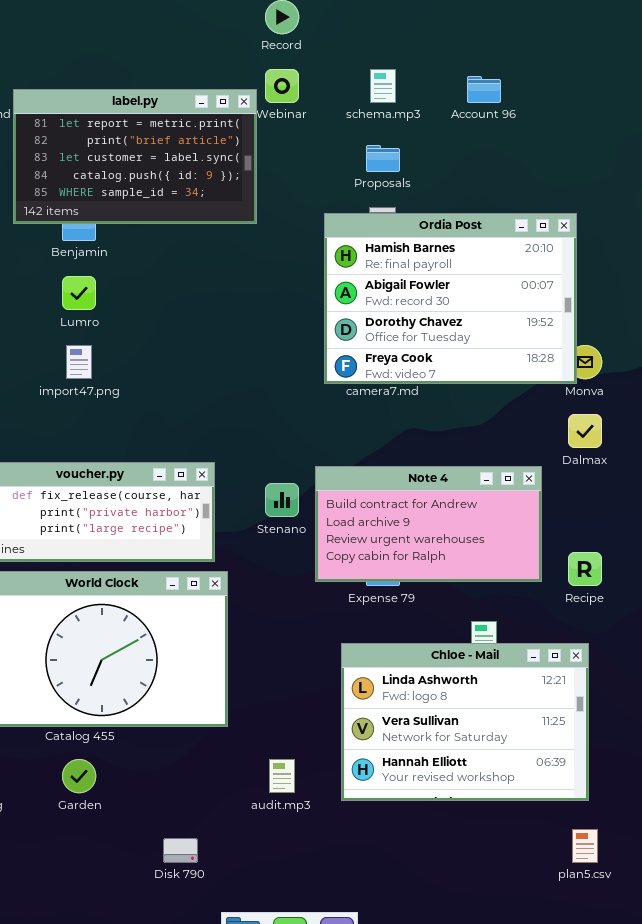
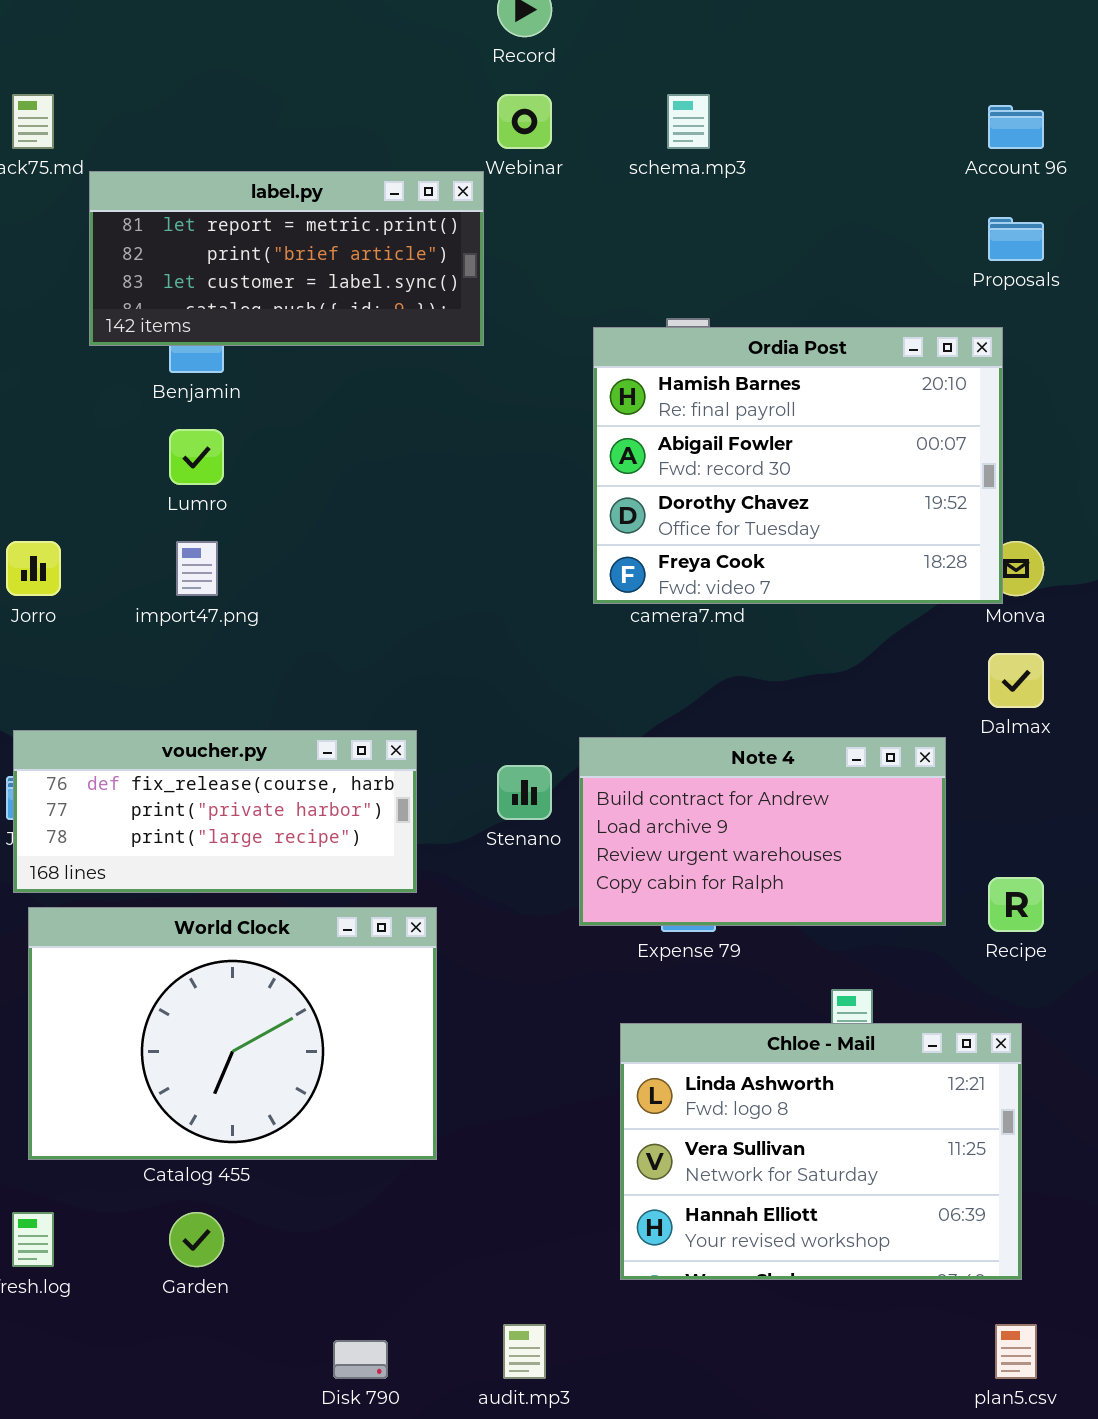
Account 96: [467,76,501,103] -> [988,105,1044,149], moved
label.py: [13,89,257,224] -> [89,171,484,346], resized
Proposals: [366,145,400,172] -> [988,217,1044,261], moved
audit.mp3: [269,759,295,793] -> [503,1324,546,1379], moved

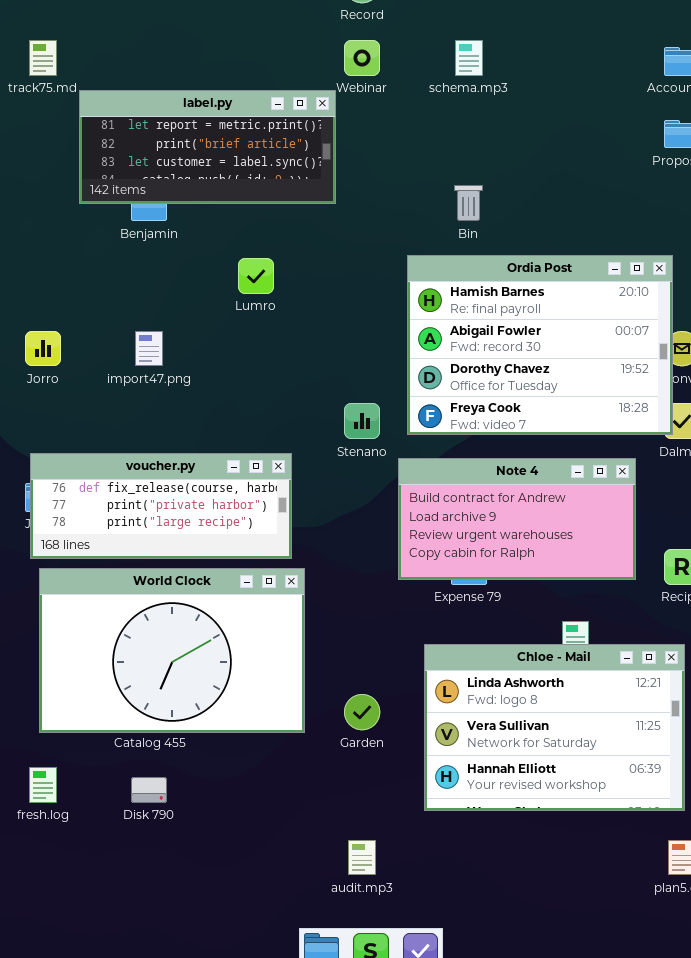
Ordia Post: [593,327,1003,604] -> [407,255,673,435], moved
Lumro: [169,429,224,485] -> [238,258,274,294], moved
Stenano: [497,765,552,820] -> [344,403,380,439], moved
Garden: [169,1212,224,1267] -> [344,694,380,730], moved
Disk 790: [333,1340,388,1379] -> [131,777,167,803], moved

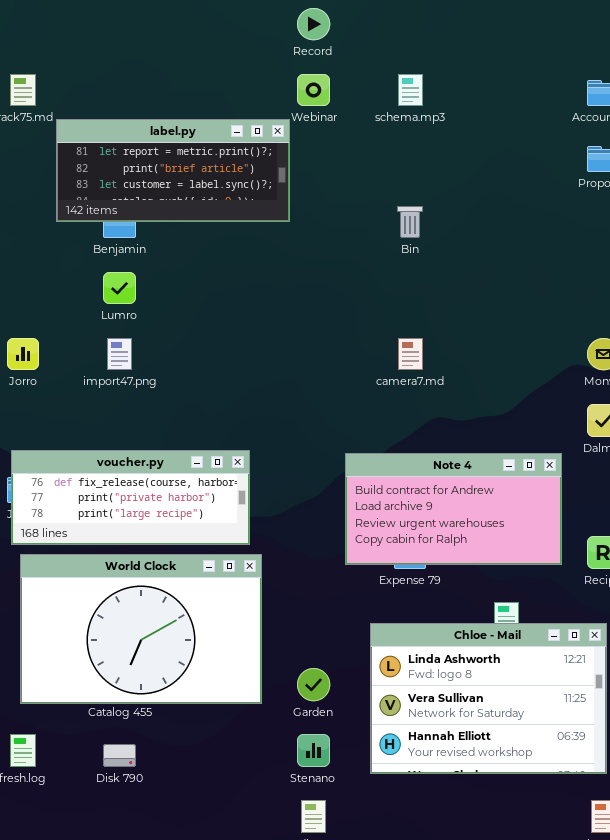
Ordia Post: [407,255,673,435] -> none, closed
Lumro: [238,258,274,294] -> [103,272,136,304], moved
Stenano: [344,403,380,439] -> [297,734,330,767], moved

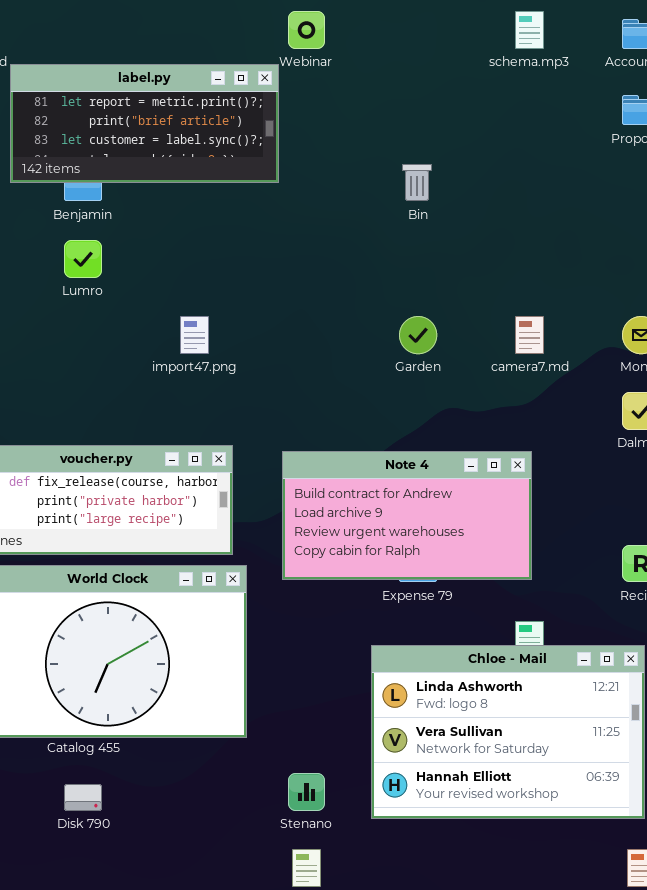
schema.mp3: [398,74,423,106] -> [515,11,544,49], moved
import47.png: [107,338,132,370] -> [180,316,209,354], moved
camera7.md: [398,338,423,370] -> [515,316,544,354], moved
Note 4: [345,453,562,565] -> [282,451,532,580], moved
Garden: [297,668,330,701] -> [399,316,437,354], moved

